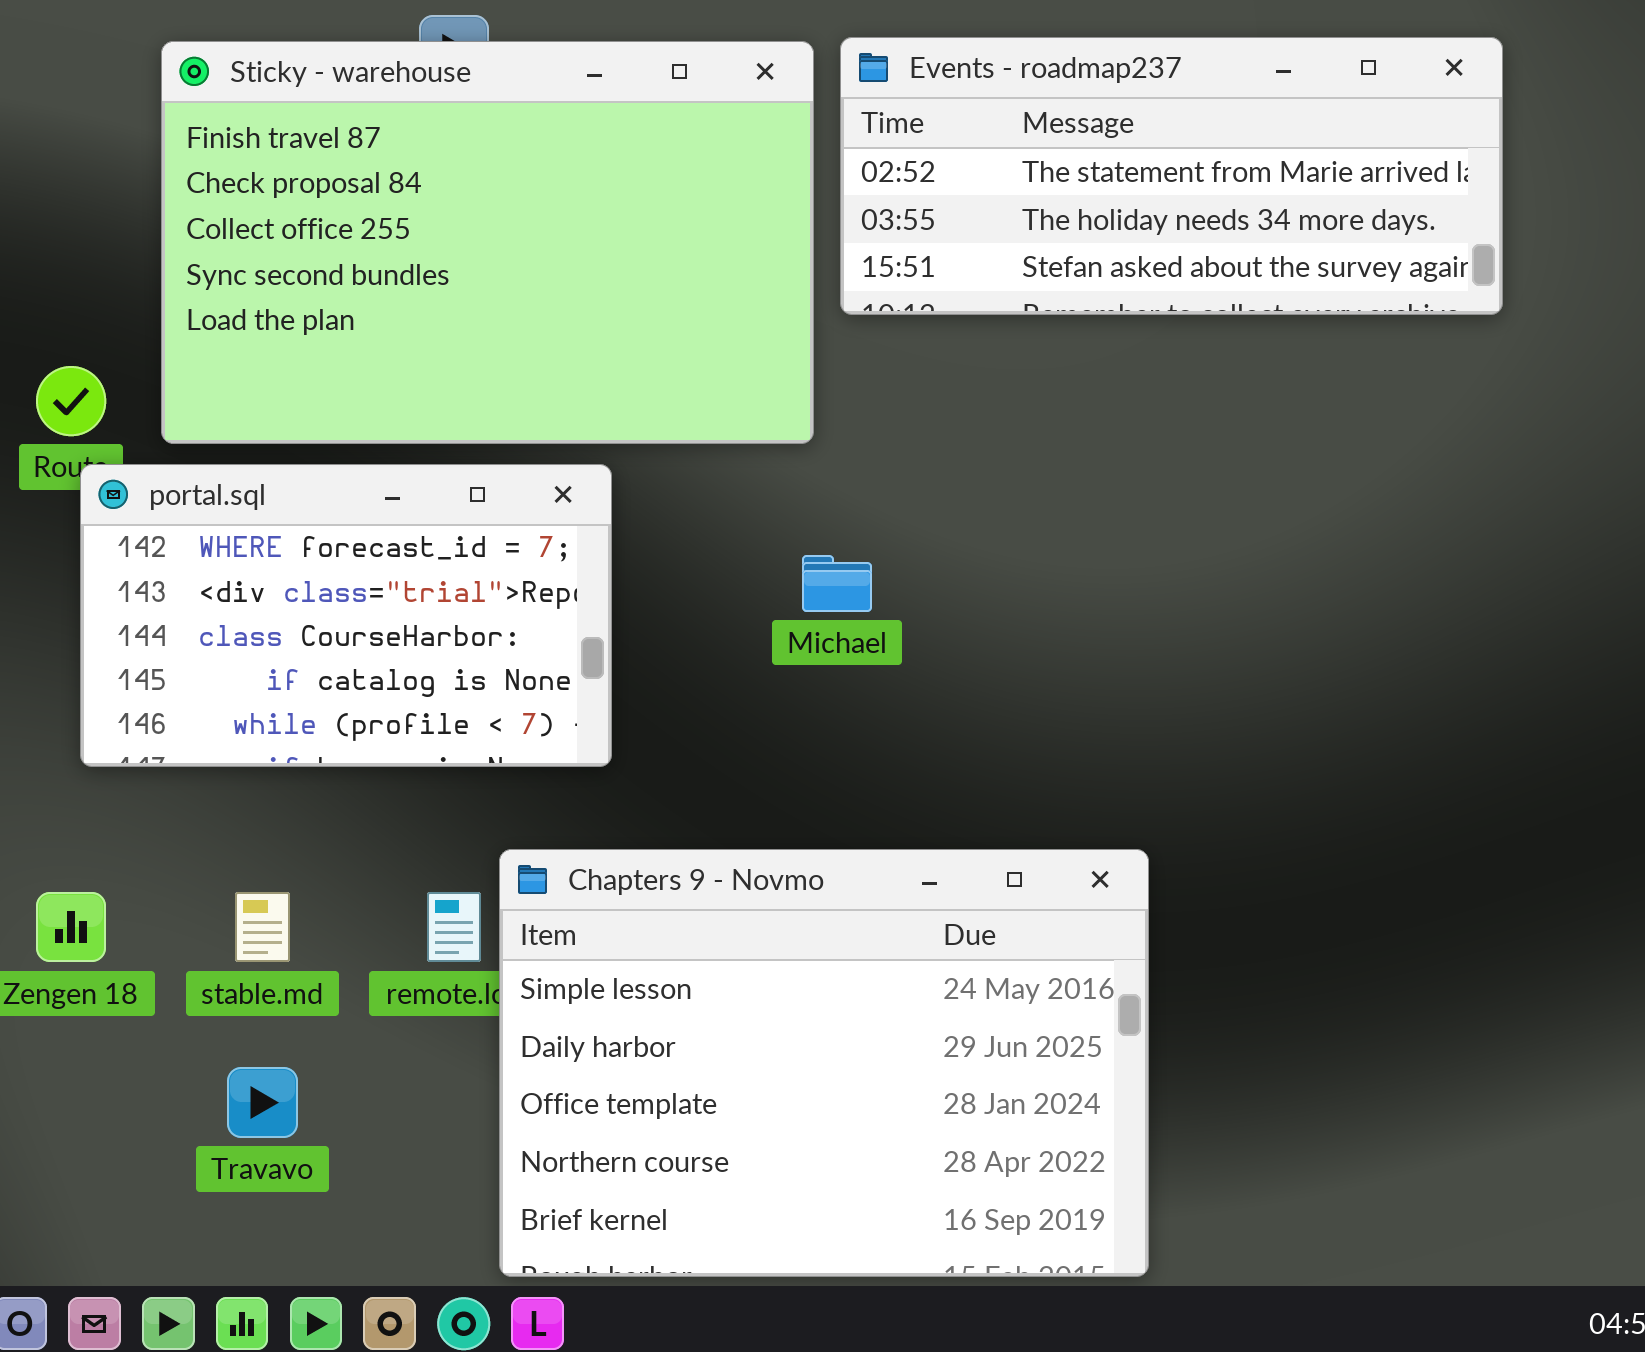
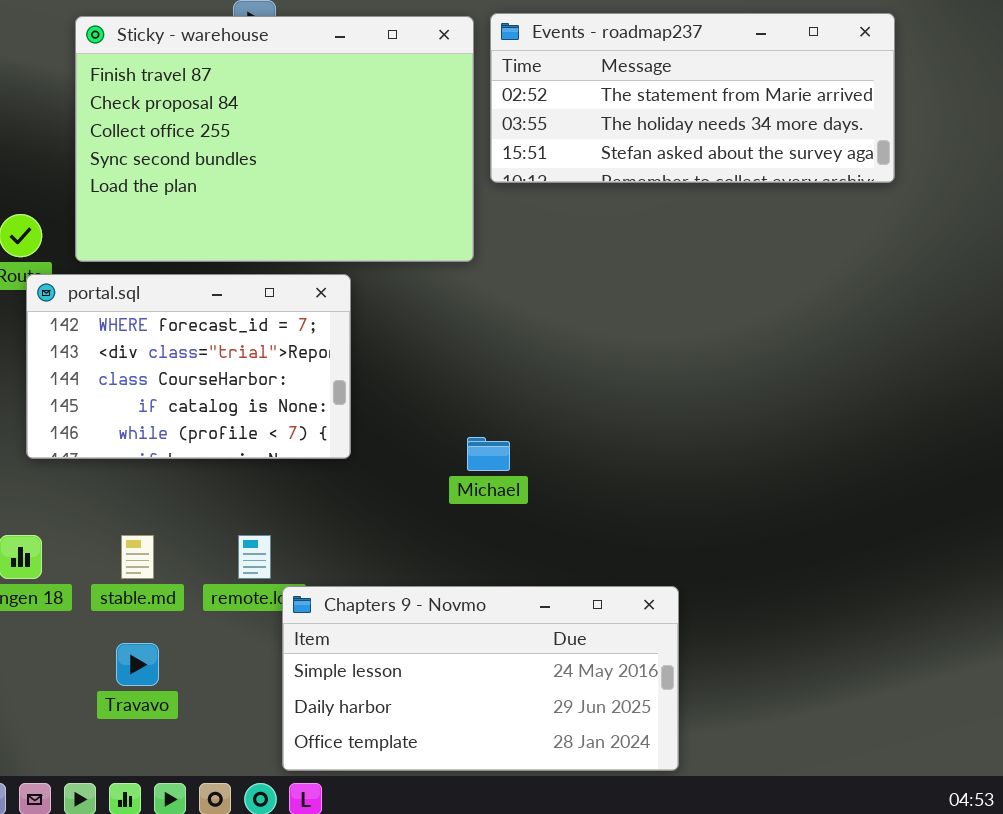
Michael: [802,555,872,612] -> [467,437,510,471], moved
Chapters 9 - Novmo: [499,849,1149,1277] -> [282,586,679,771], resized

